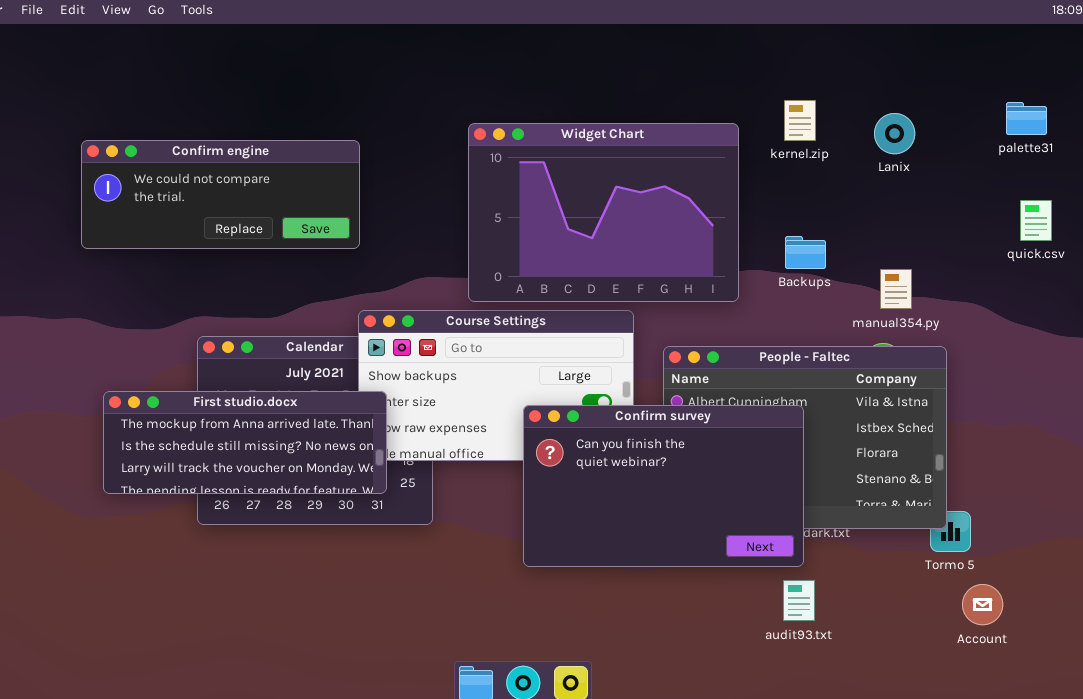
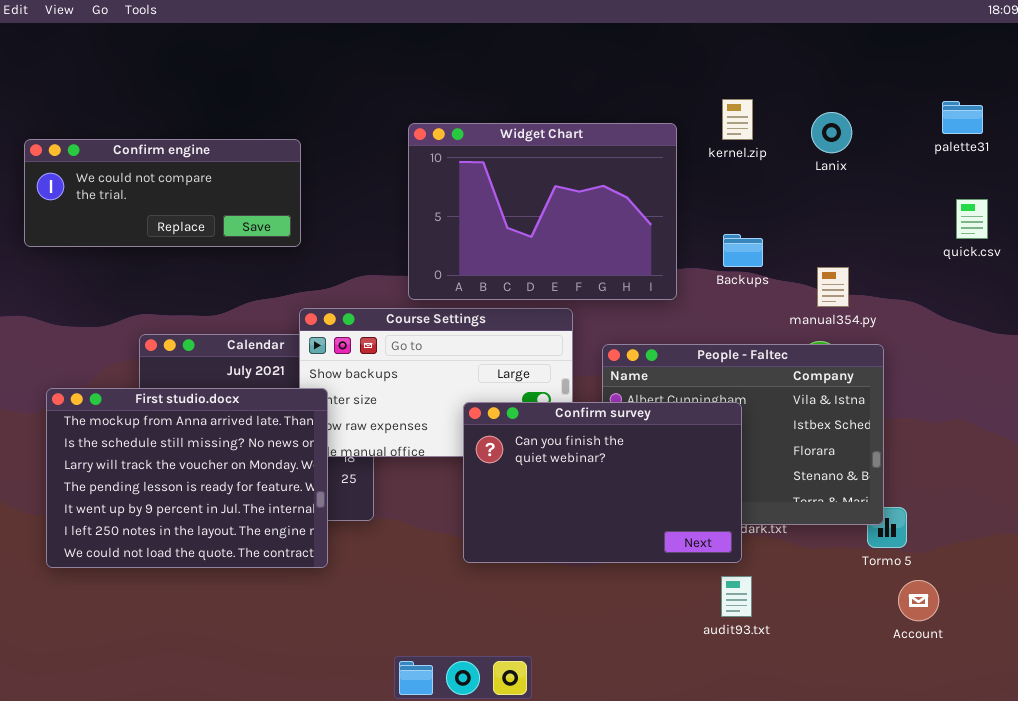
First studio.docx: [103,391,387,494] -> [46,388,328,568], resized

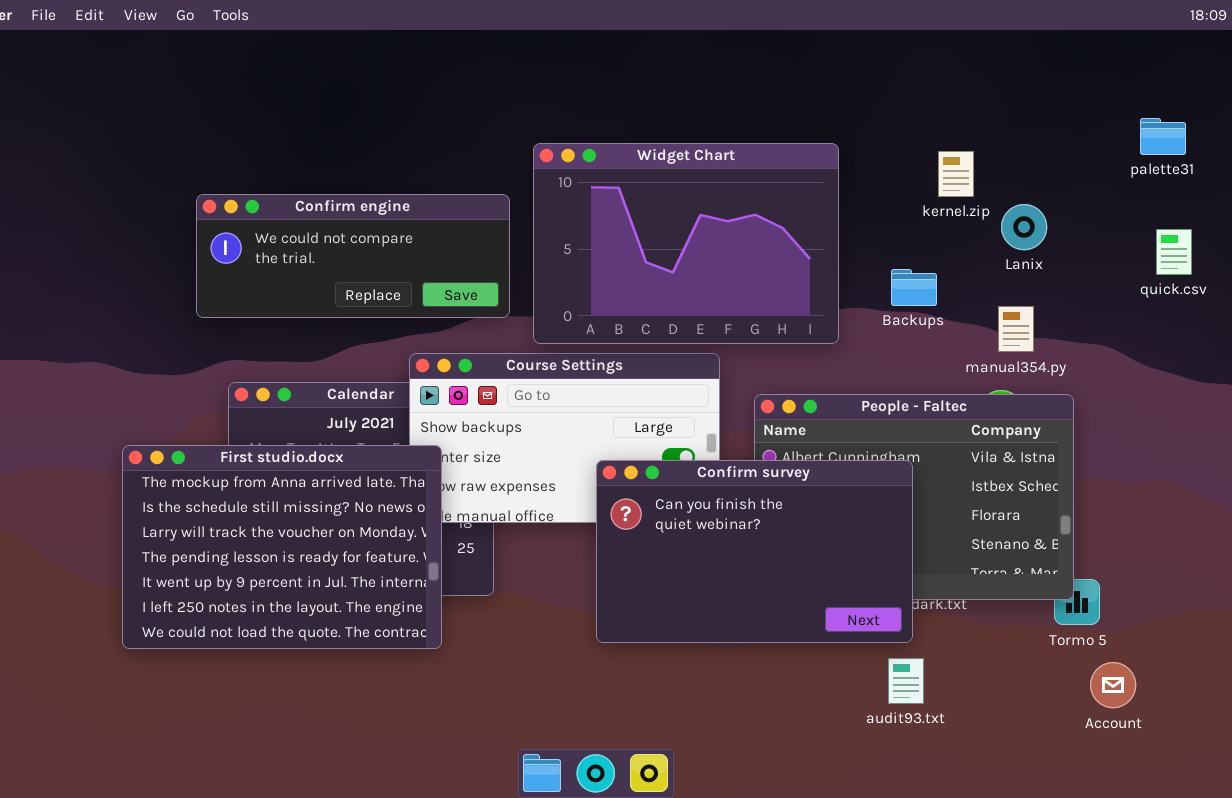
kernel.zip: [722,99,753,140] -> [938,151,974,197], moved
Lanix: [811,112,852,153] -> [1001,204,1047,250], moved
Confirm engine: [24,139,301,247] -> [196,194,510,318], moved

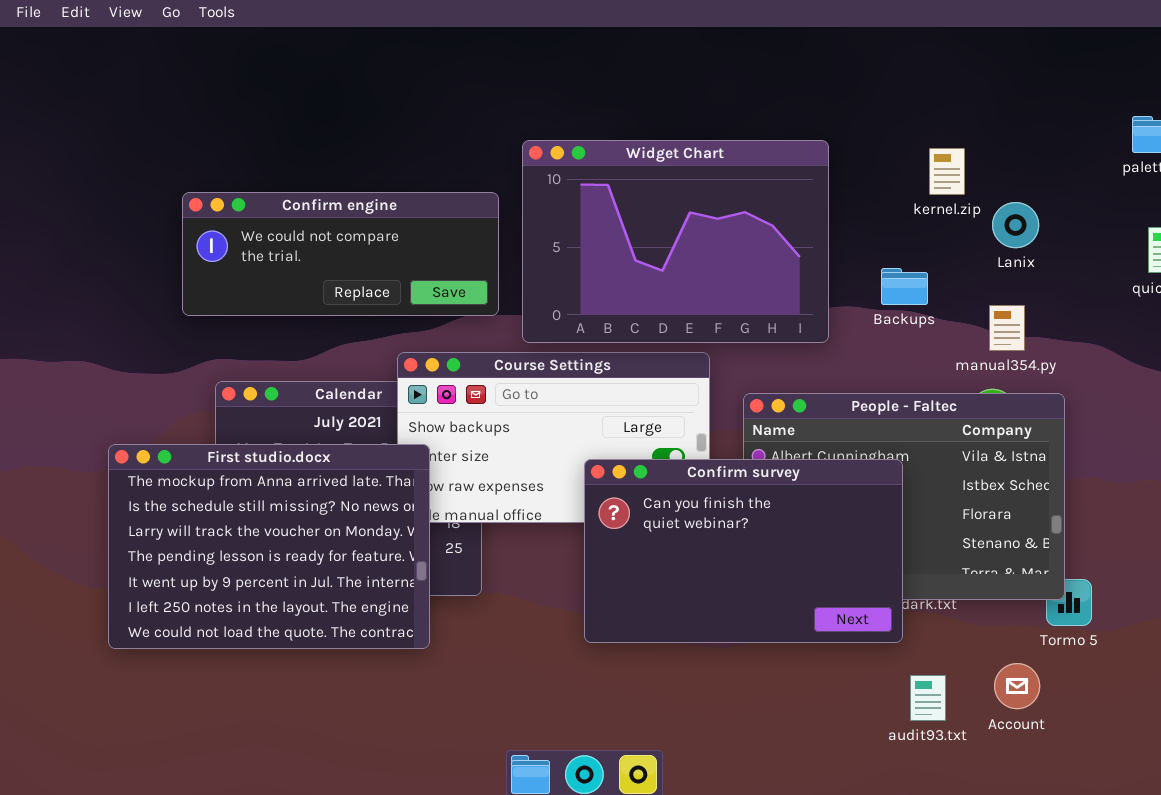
audit93.txt: [888,658,924,704] -> [910,675,946,721], moved
Account: [1090,662,1136,708] -> [994,663,1040,709], moved

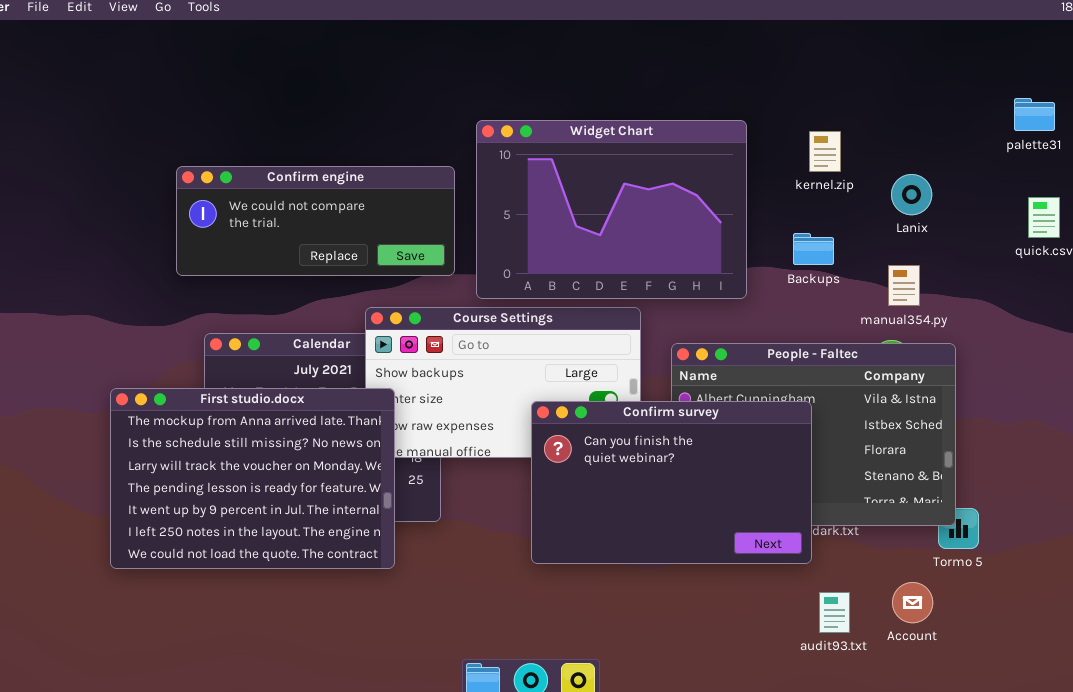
kernel.zip: [929,148,965,195] -> [809,131,841,172], moved

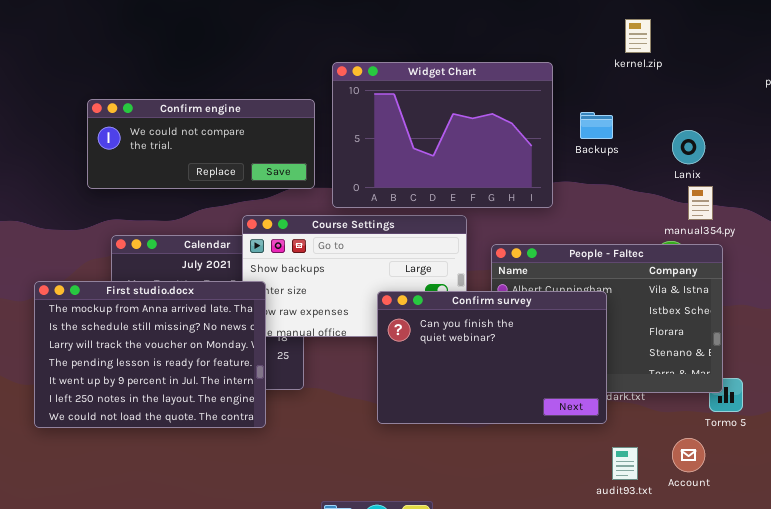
kernel.zip: [809,131,841,172] -> [625,19,651,53], moved
Lanix: [891,174,932,215] -> [672,130,705,164], moved
Backups: [793,233,834,265] -> [580,112,613,139], moved
manual354.py: [888,265,920,306] -> [688,186,713,220], moved

